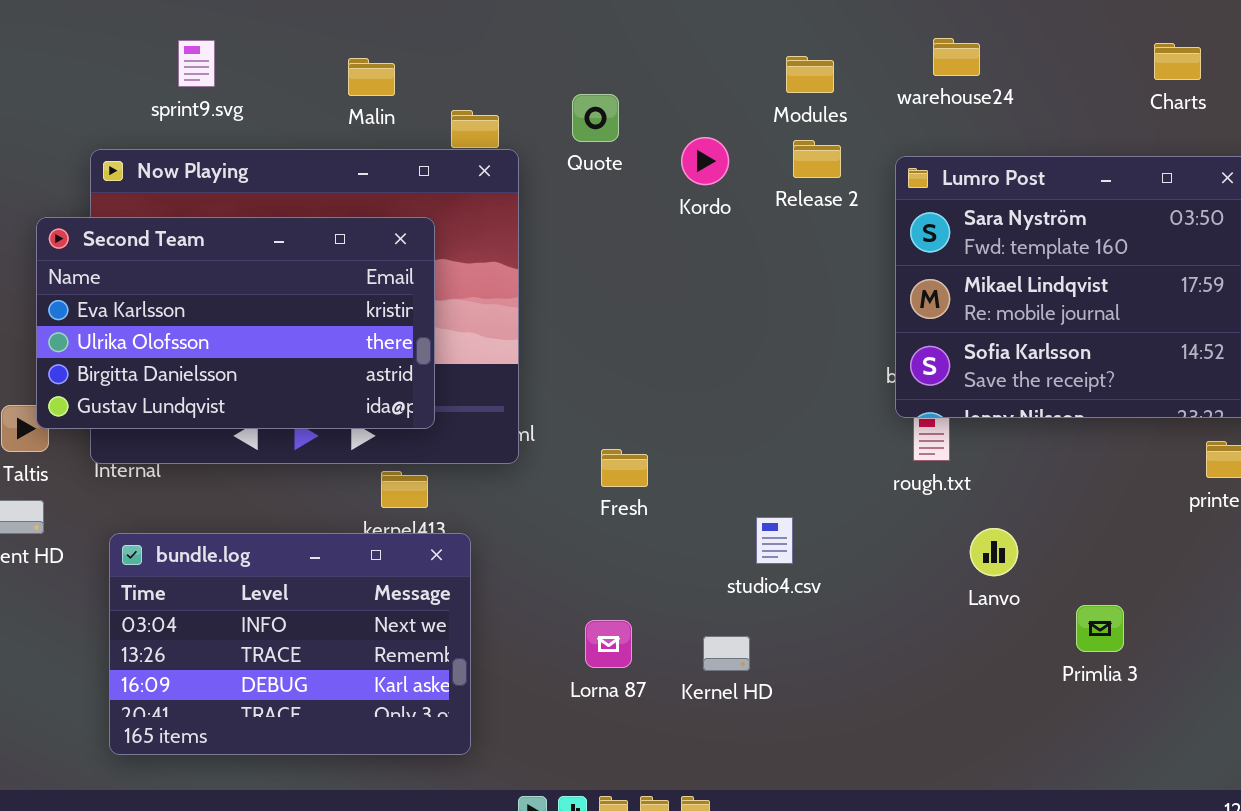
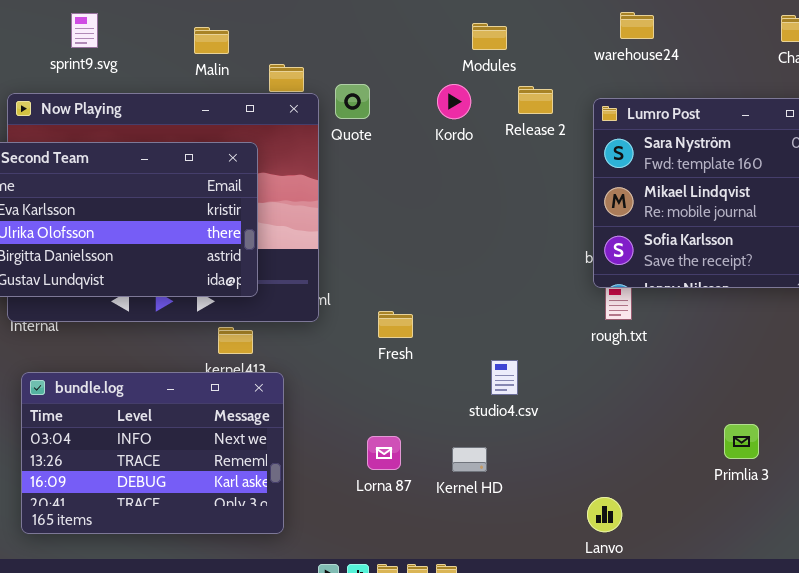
Modules: [786,56,834,93] -> [472,23,507,50], moved
Quote: [572,94,619,142] -> [335,84,370,119], moved
Lanvo: [970,528,1018,576] -> [587,497,622,532], moved

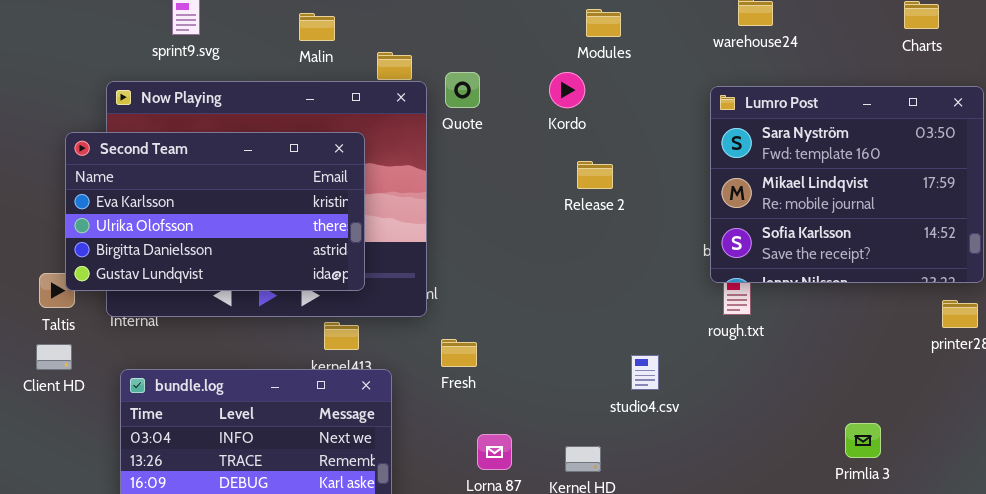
Release 2: [518,86,553,114] -> [577,161,613,189], moved
Fresh: [378,311,413,338] -> [441,339,477,367], moved
studio4.csv: [491,360,518,395] -> [631,355,659,390], moved

